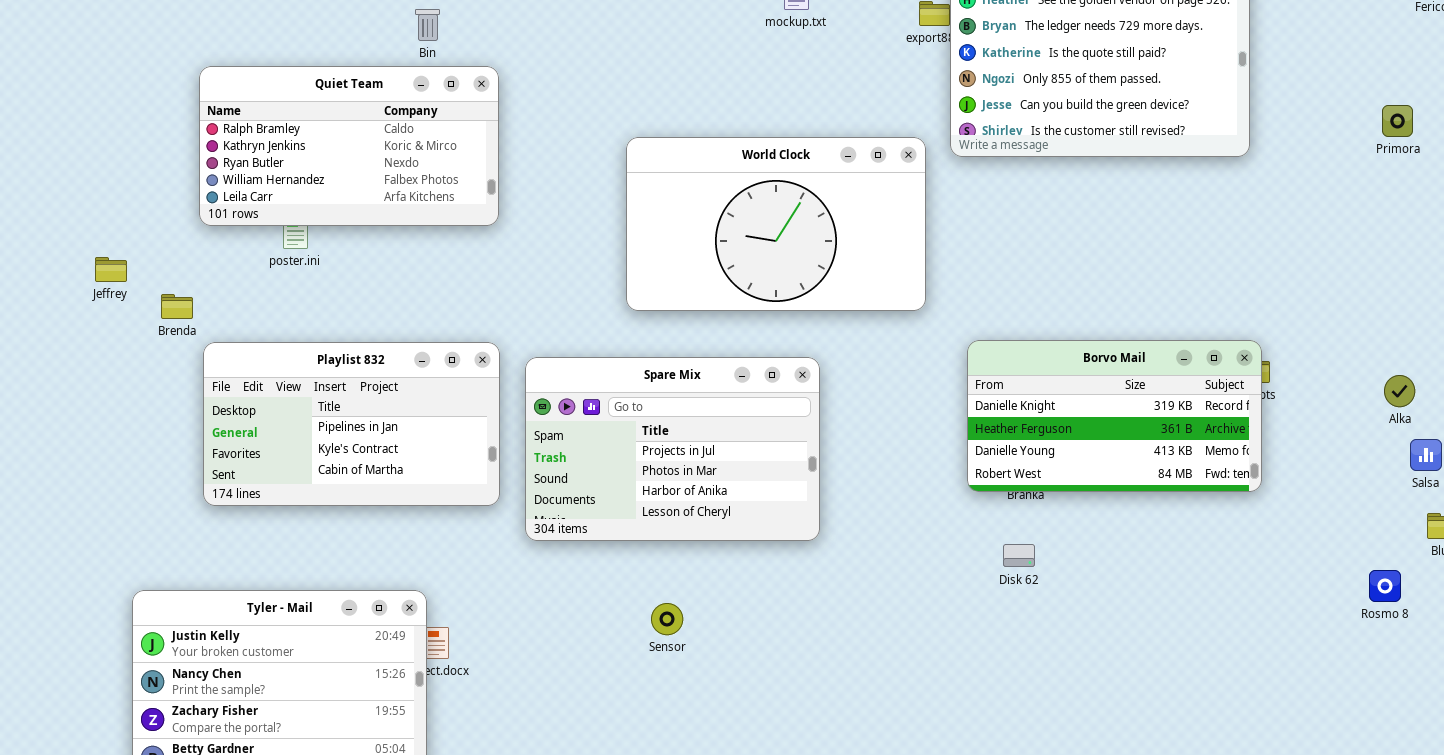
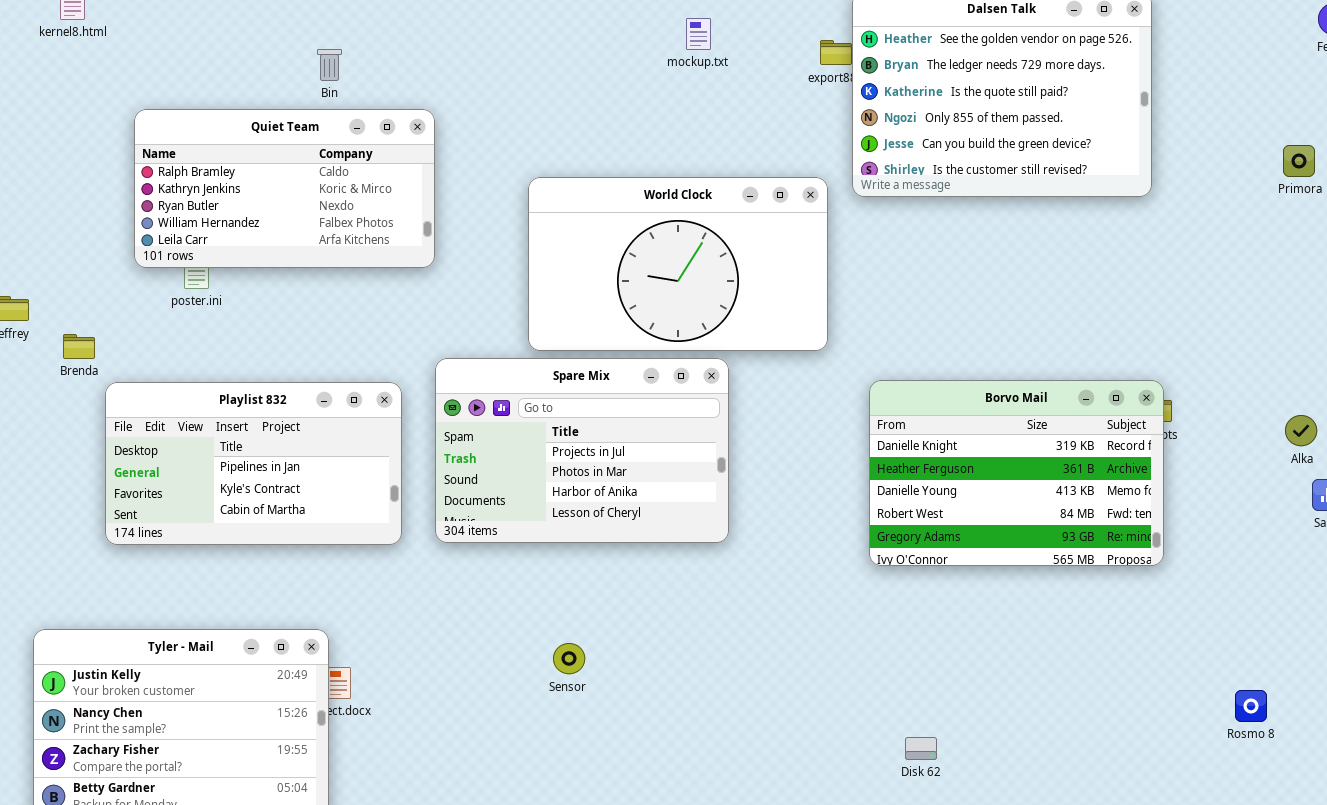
Quiet Team: [199,66,499,226] -> [134,109,435,268], moved
Borvo Mail: [967,340,1262,492] -> [869,380,1164,566], resized
Spare Mix: [525,357,820,541] -> [435,358,729,543], moved
Disk 62: [1003,544,1035,567] -> [905,737,937,760], moved
Rosmo 8: [1369,570,1401,602] -> [1235,690,1267,722], moved

